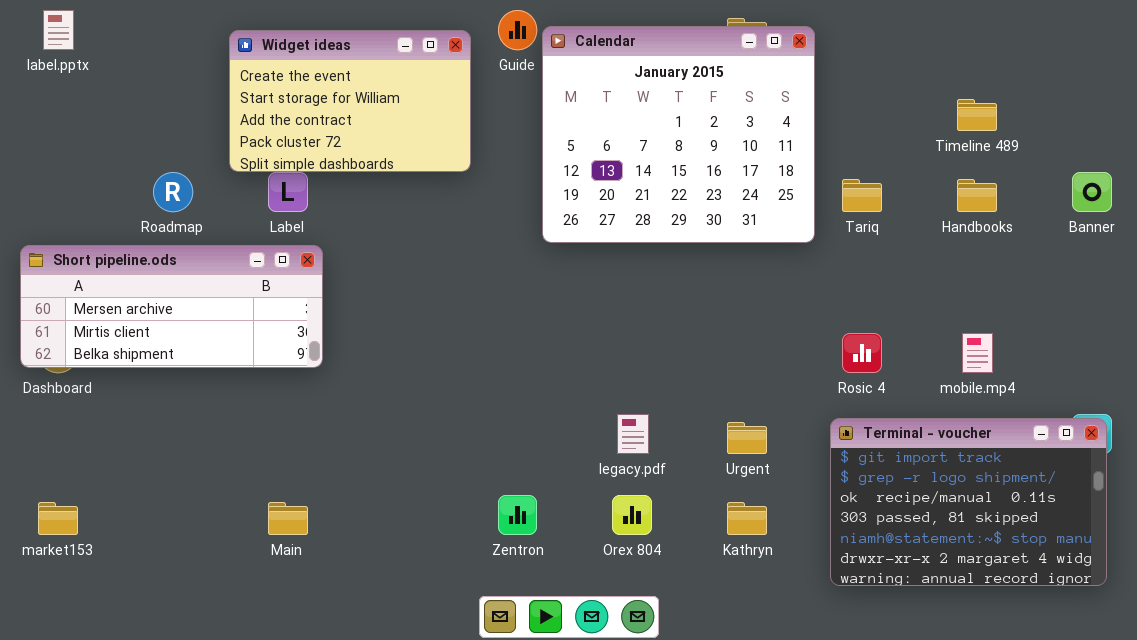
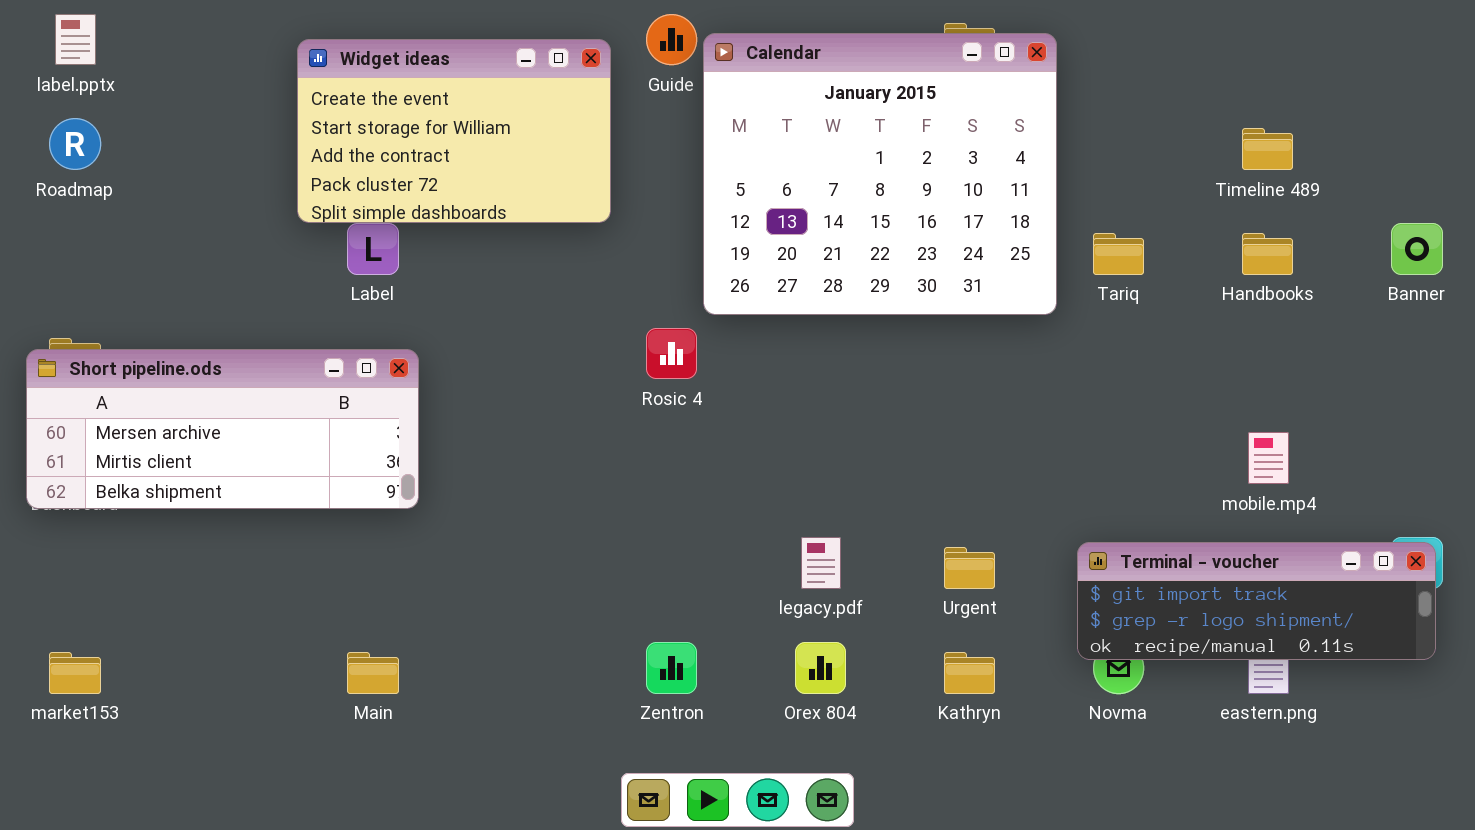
Roadmap: [153,172,193,212] -> [49,118,101,170], moved
Short pipeline.ods: [20,245,323,368] -> [26,349,419,509], moved
Rosic 4: [842,333,882,373] -> [646,328,697,379], moved
Terminal - voucher: [830,418,1107,586] -> [1077,542,1436,660], resized

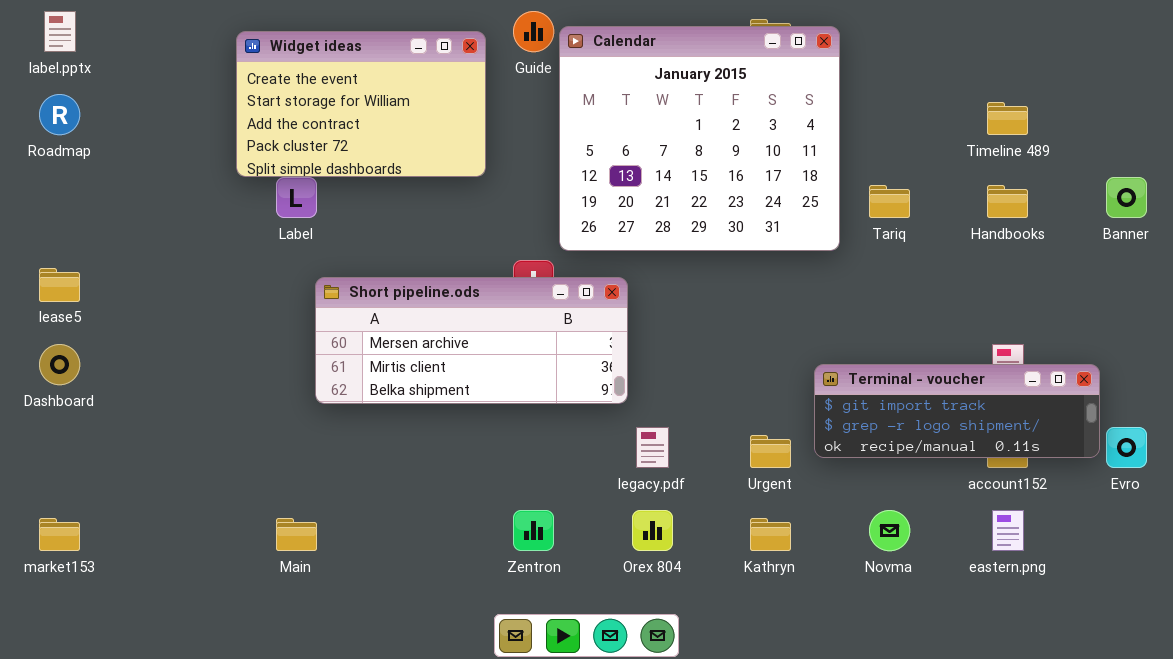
Short pipeline.ods: [26,349,419,509] -> [315,277,628,404], moved
Terminal - voucher: [1077,542,1436,660] -> [814,364,1100,458], moved

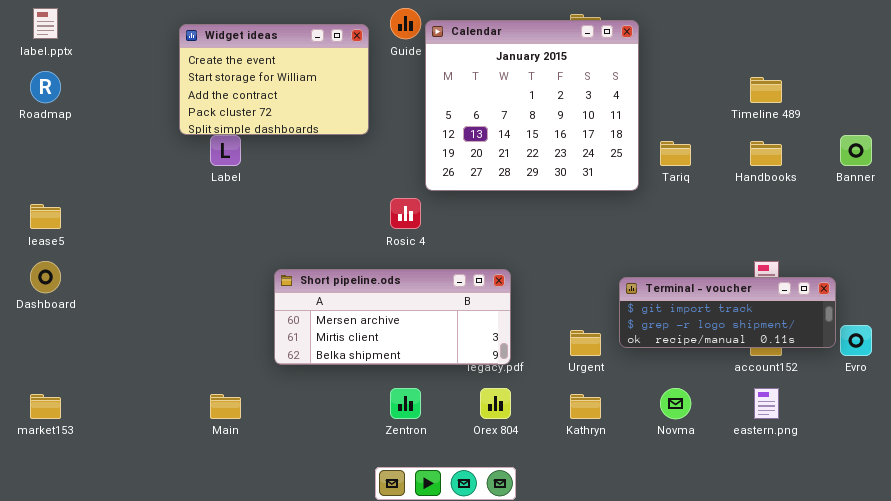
Short pipeline.ods: [315,277,628,404] -> [274,269,511,365], moved

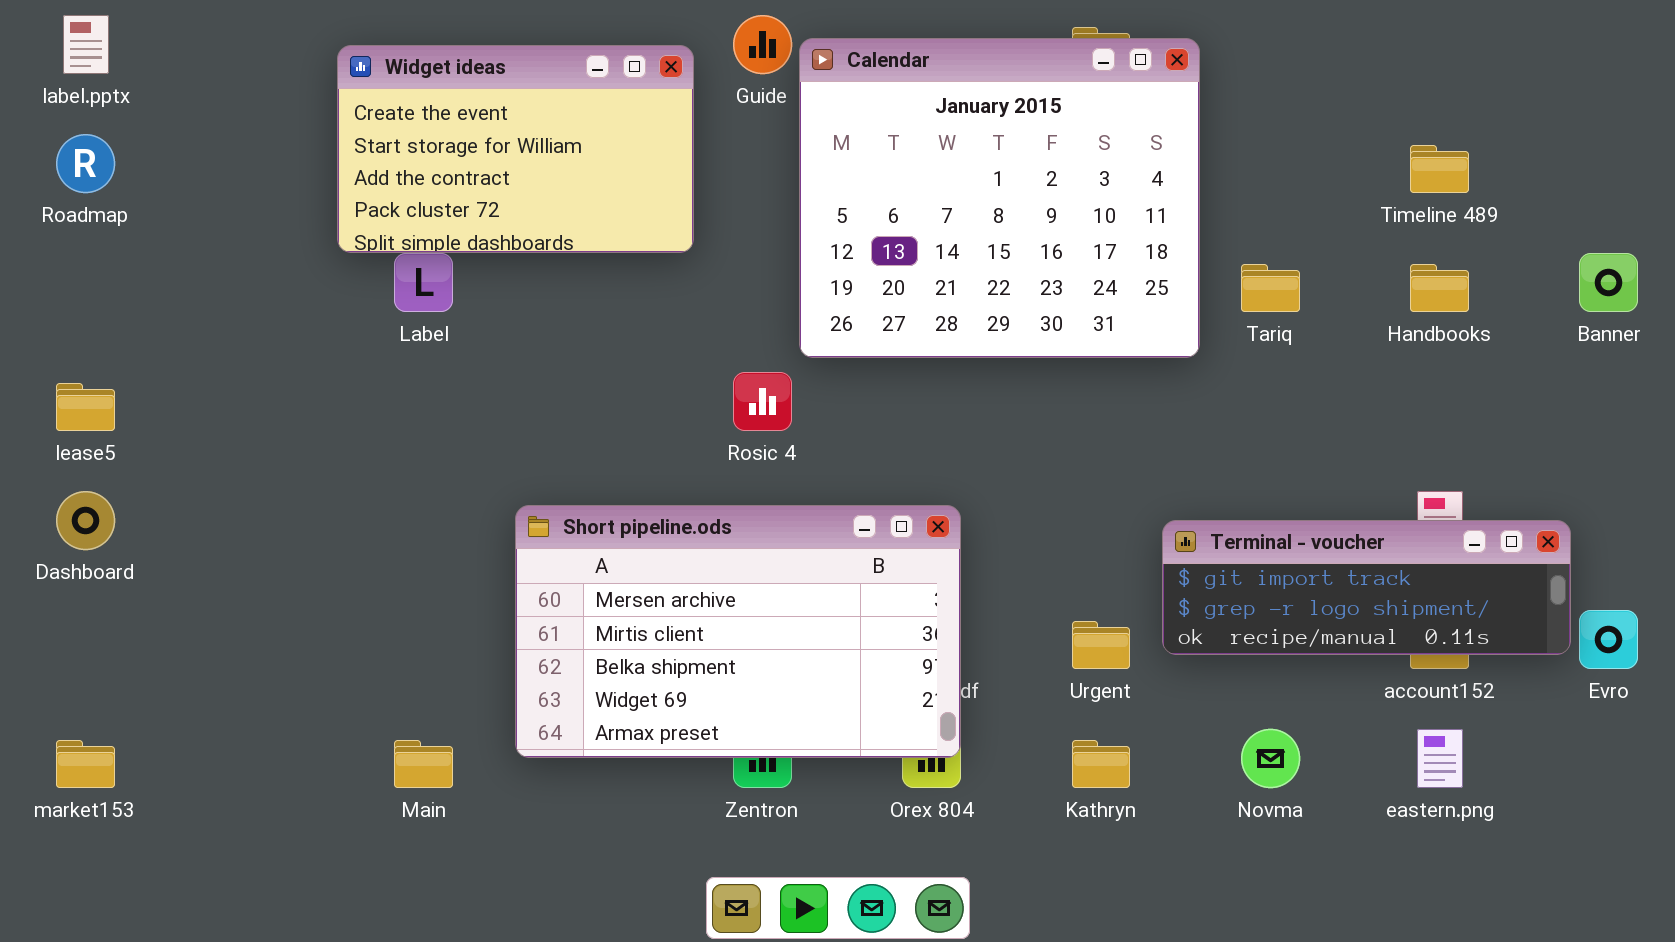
Short pipeline.ods: [274,269,511,365] -> [515,505,961,758], resized

